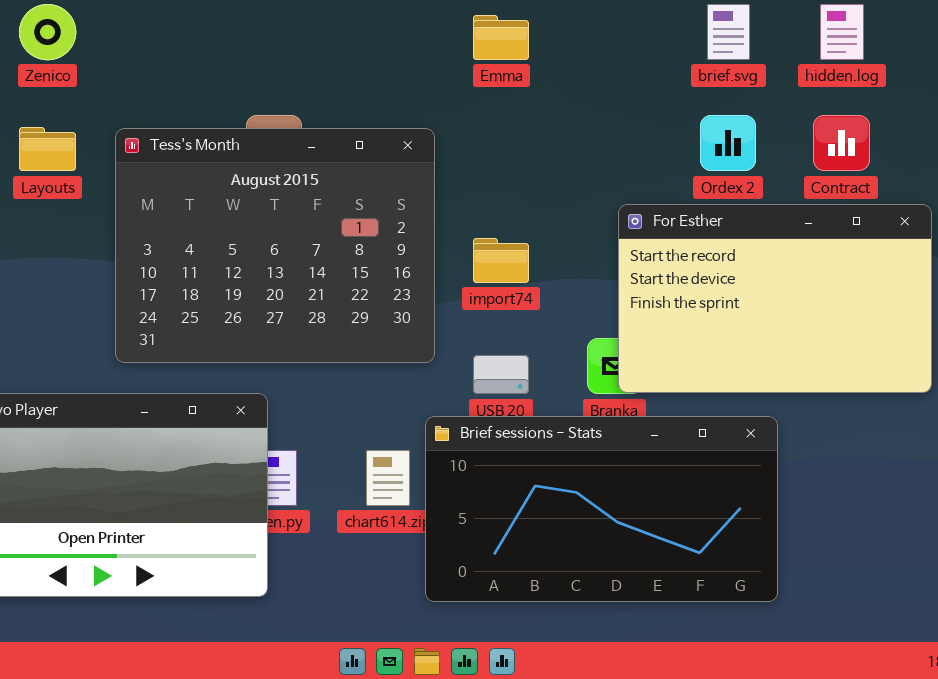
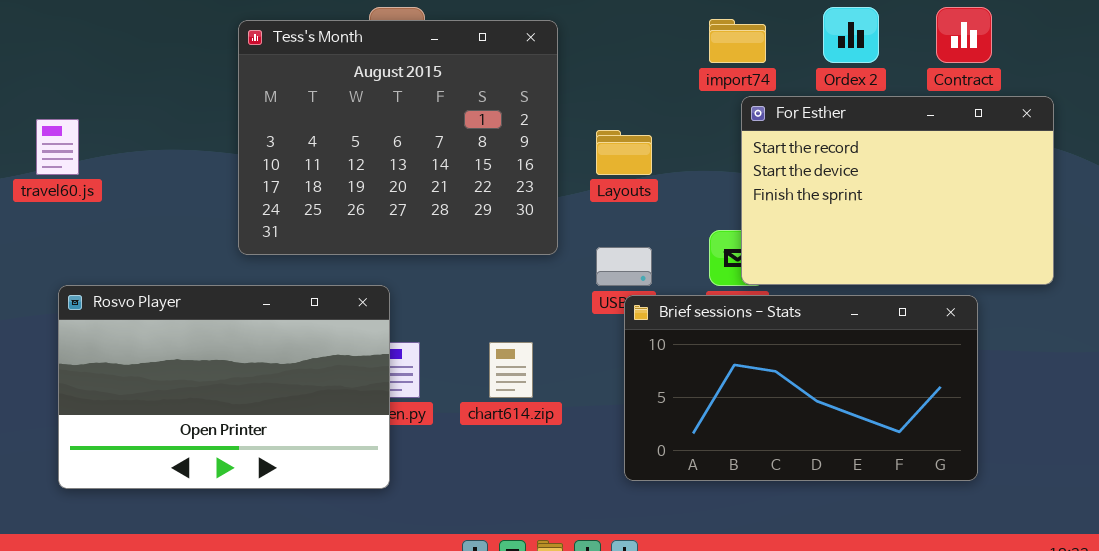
Layouts: [19,127,76,171] -> [596,130,652,175], moved
import74: [473,238,529,283] -> [709,19,766,63], moved
Brief sessions - Stats: [425,416,778,602] -> [624,295,978,481], moved

